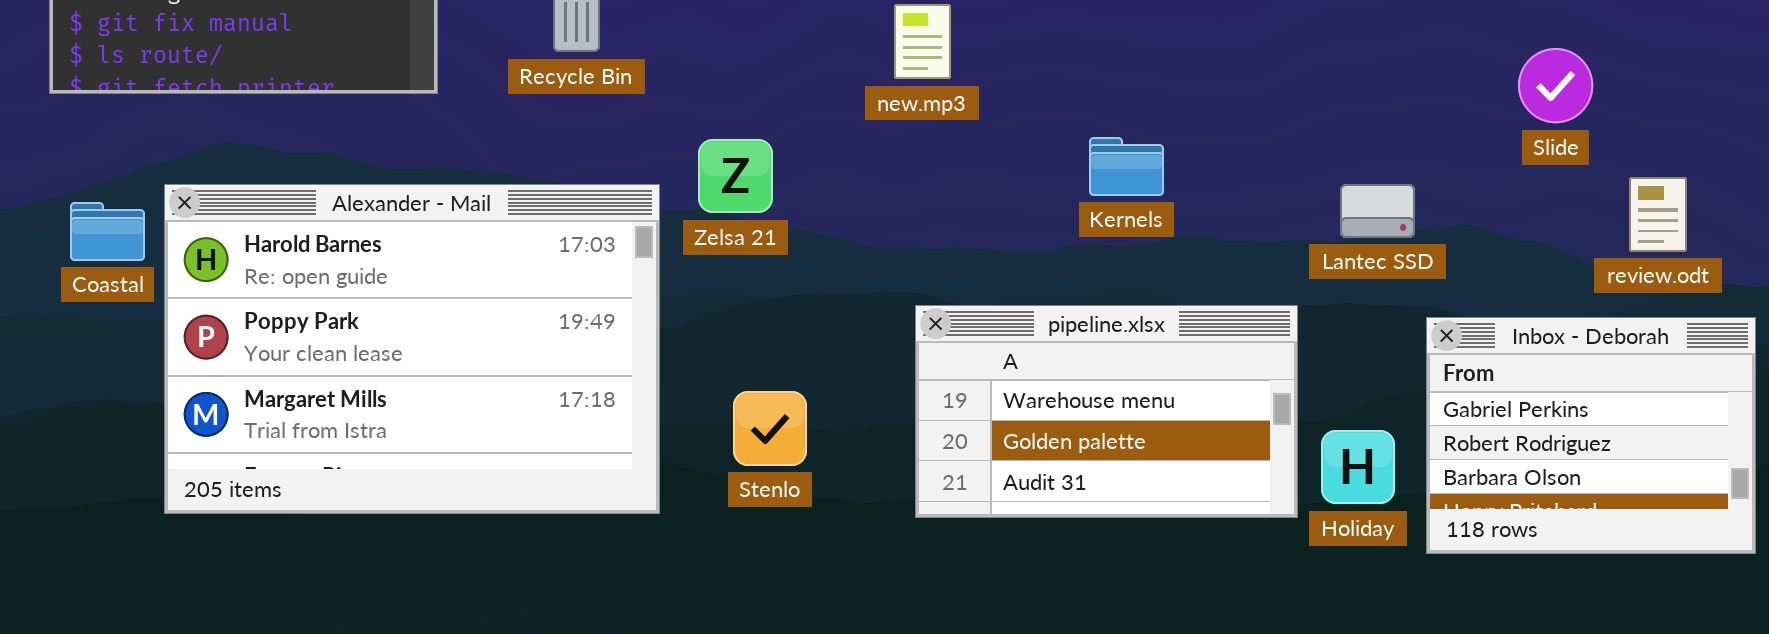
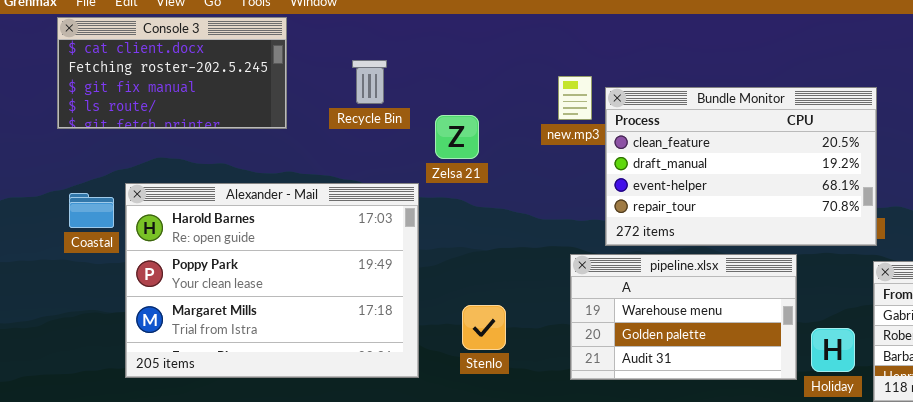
Bundle Monitor: none -> [605,87,877,246], opened
Zelsa 21: [698,139,773,213] -> [435,115,479,159], moved

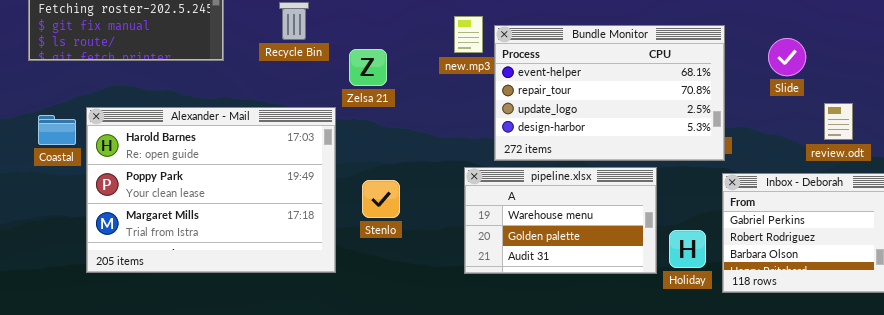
Bundle Monitor: [605,87,877,246] -> [494,25,725,161], scrolled down 2 rows
Stenlo: [462,305,506,350] -> [362,180,400,218], moved

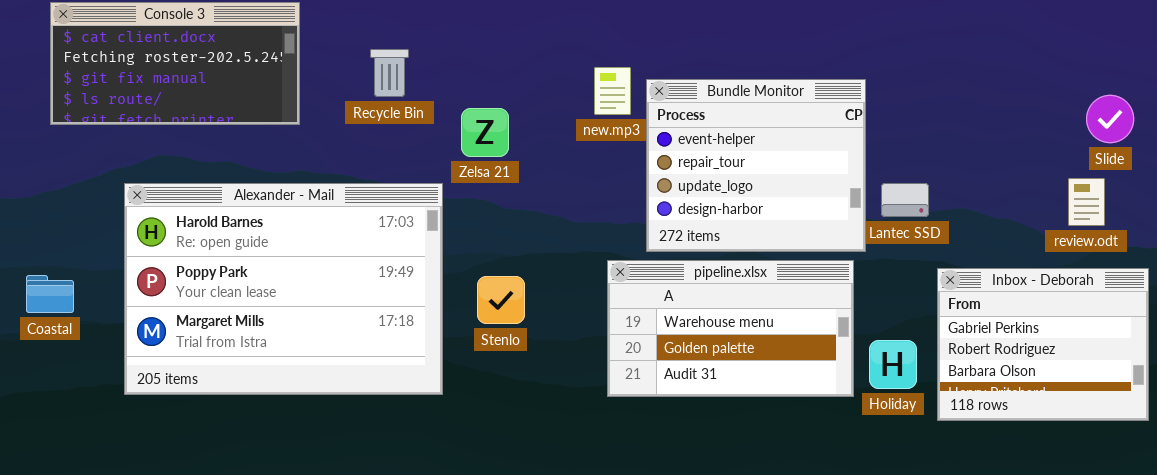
Bundle Monitor: [494,25,725,161] -> [646,79,866,252], resized
Slide: [768,38,806,76] -> [1086,95,1134,143], moved
Coastal: [38,115,76,145] -> [26,275,74,313], moved

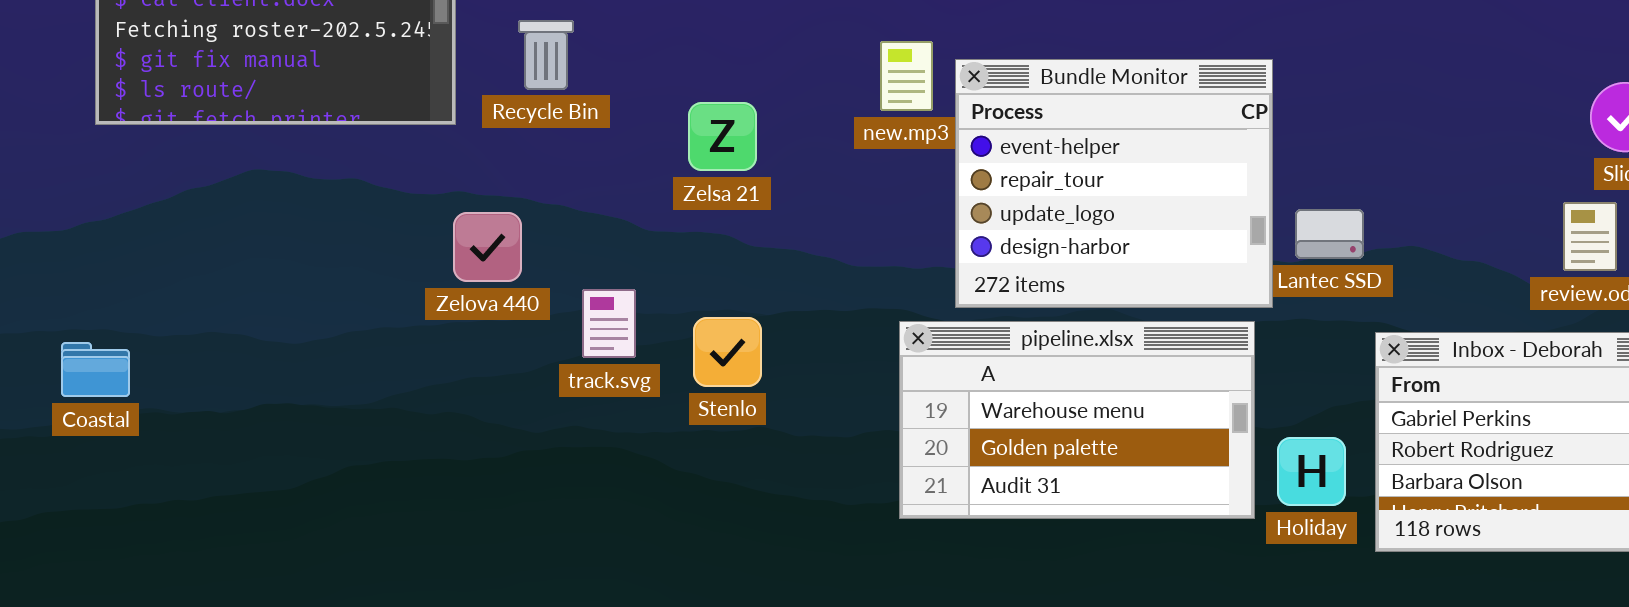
Recycle Bin: [370,49,409,97] -> [518,20,574,90], moved
Alexander - Mail: [124,183,443,395] -> none, closed
Stenlo: [477,276,525,324] -> [693,317,762,387], moved

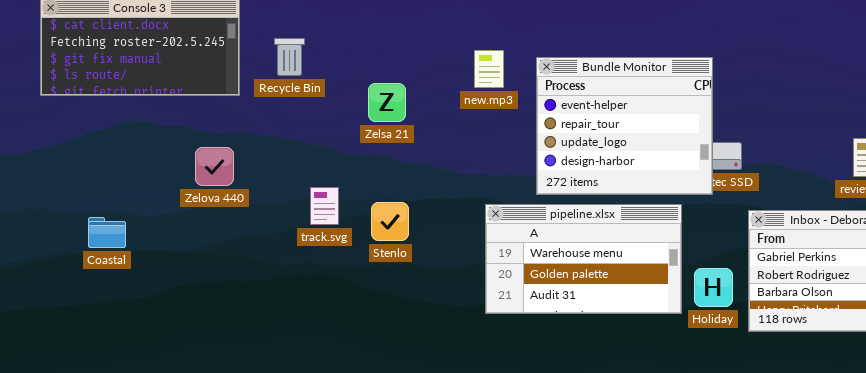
Bundle Monitor: [955,59,1273,308] -> [536,57,713,195], moved
Zelova 440: [453,212,522,282] -> [195,147,234,186], moved
Coastal: [61,342,130,397] -> [88,217,126,248], moved

